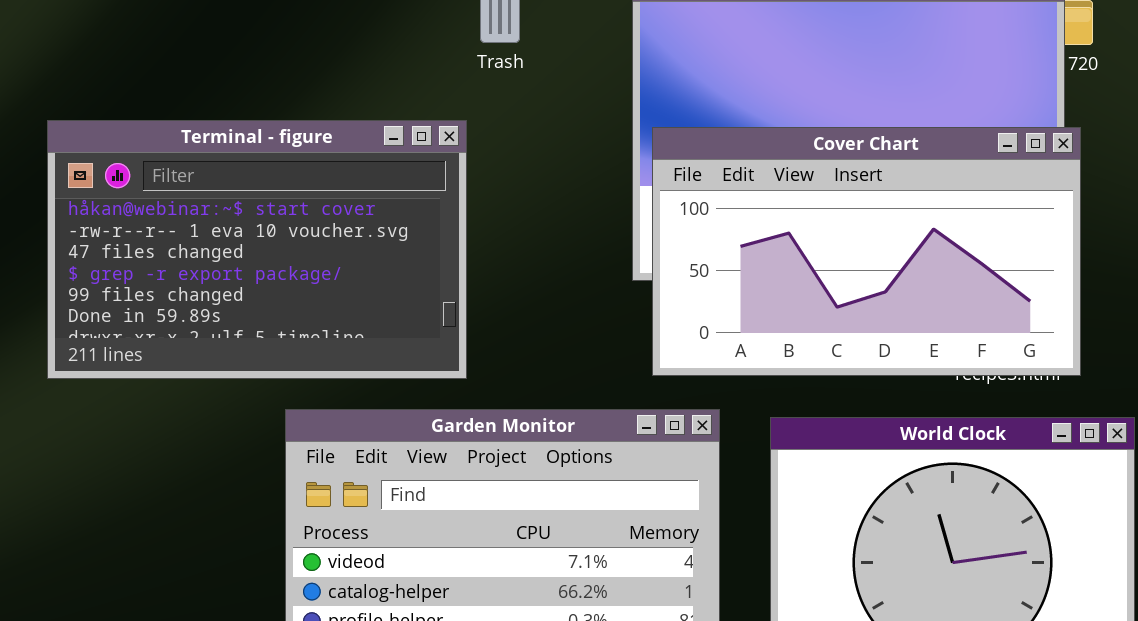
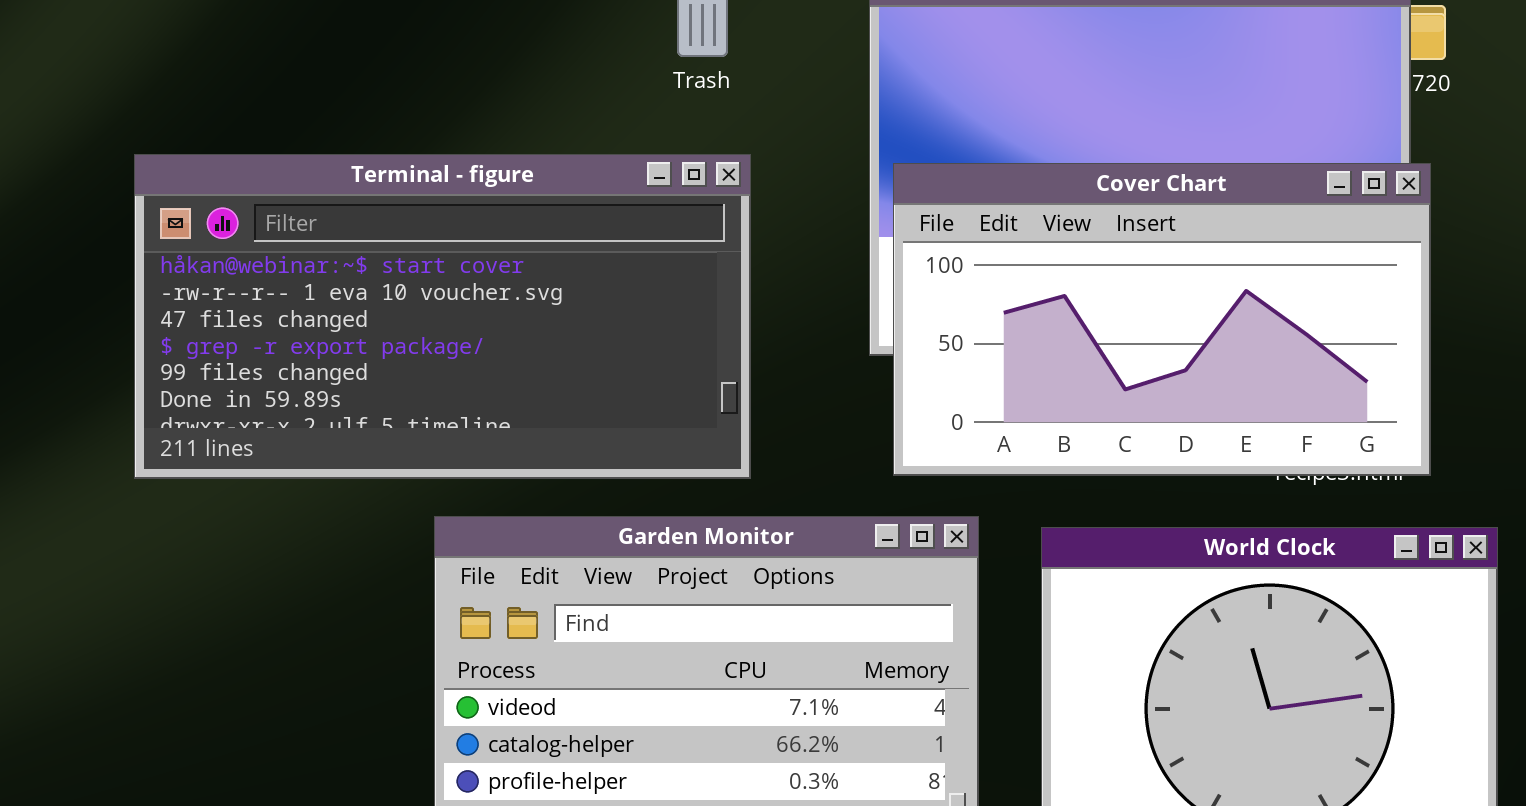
Terminal - figure: [47,120,467,379] -> [134,154,751,479], resized

